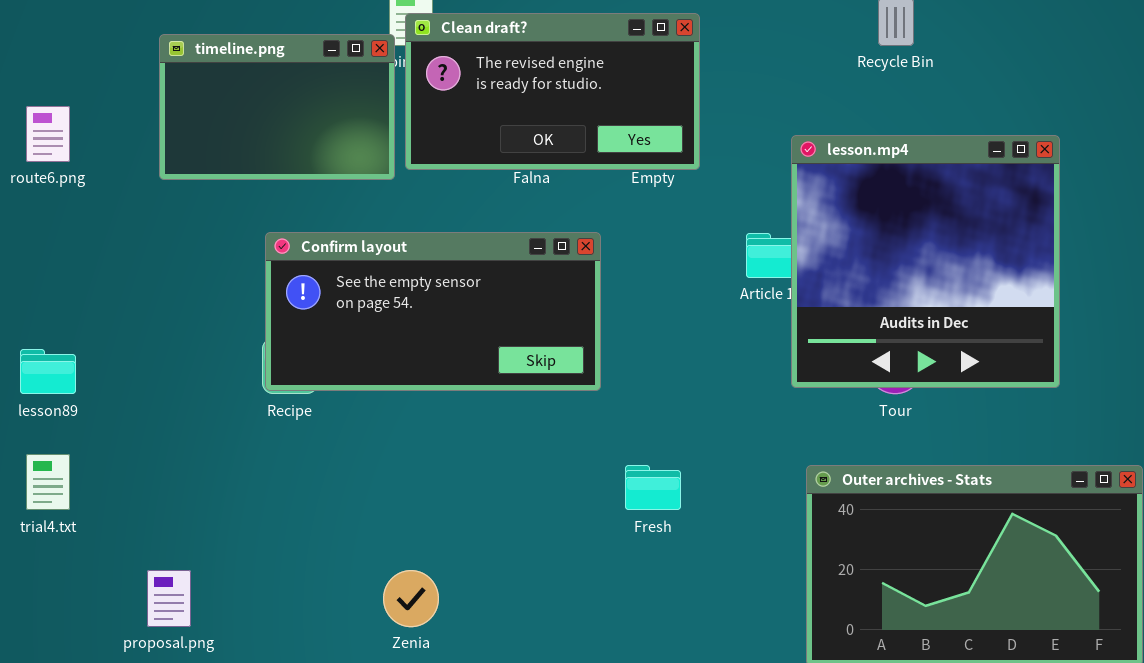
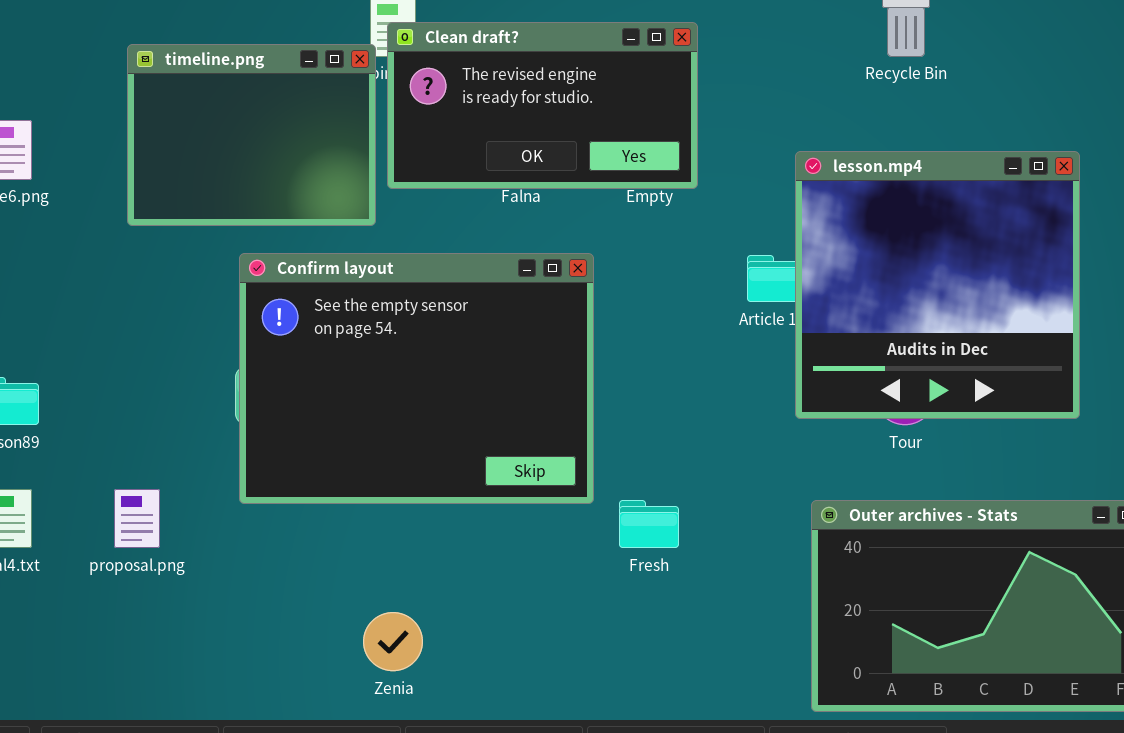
timeline.png: [159,34,395,180] -> [127,44,376,226], resized
Confirm layout: [265,232,601,391] -> [239,253,594,504], resized
proposal.png: [147,570,191,627] -> [114,489,160,548], moved

